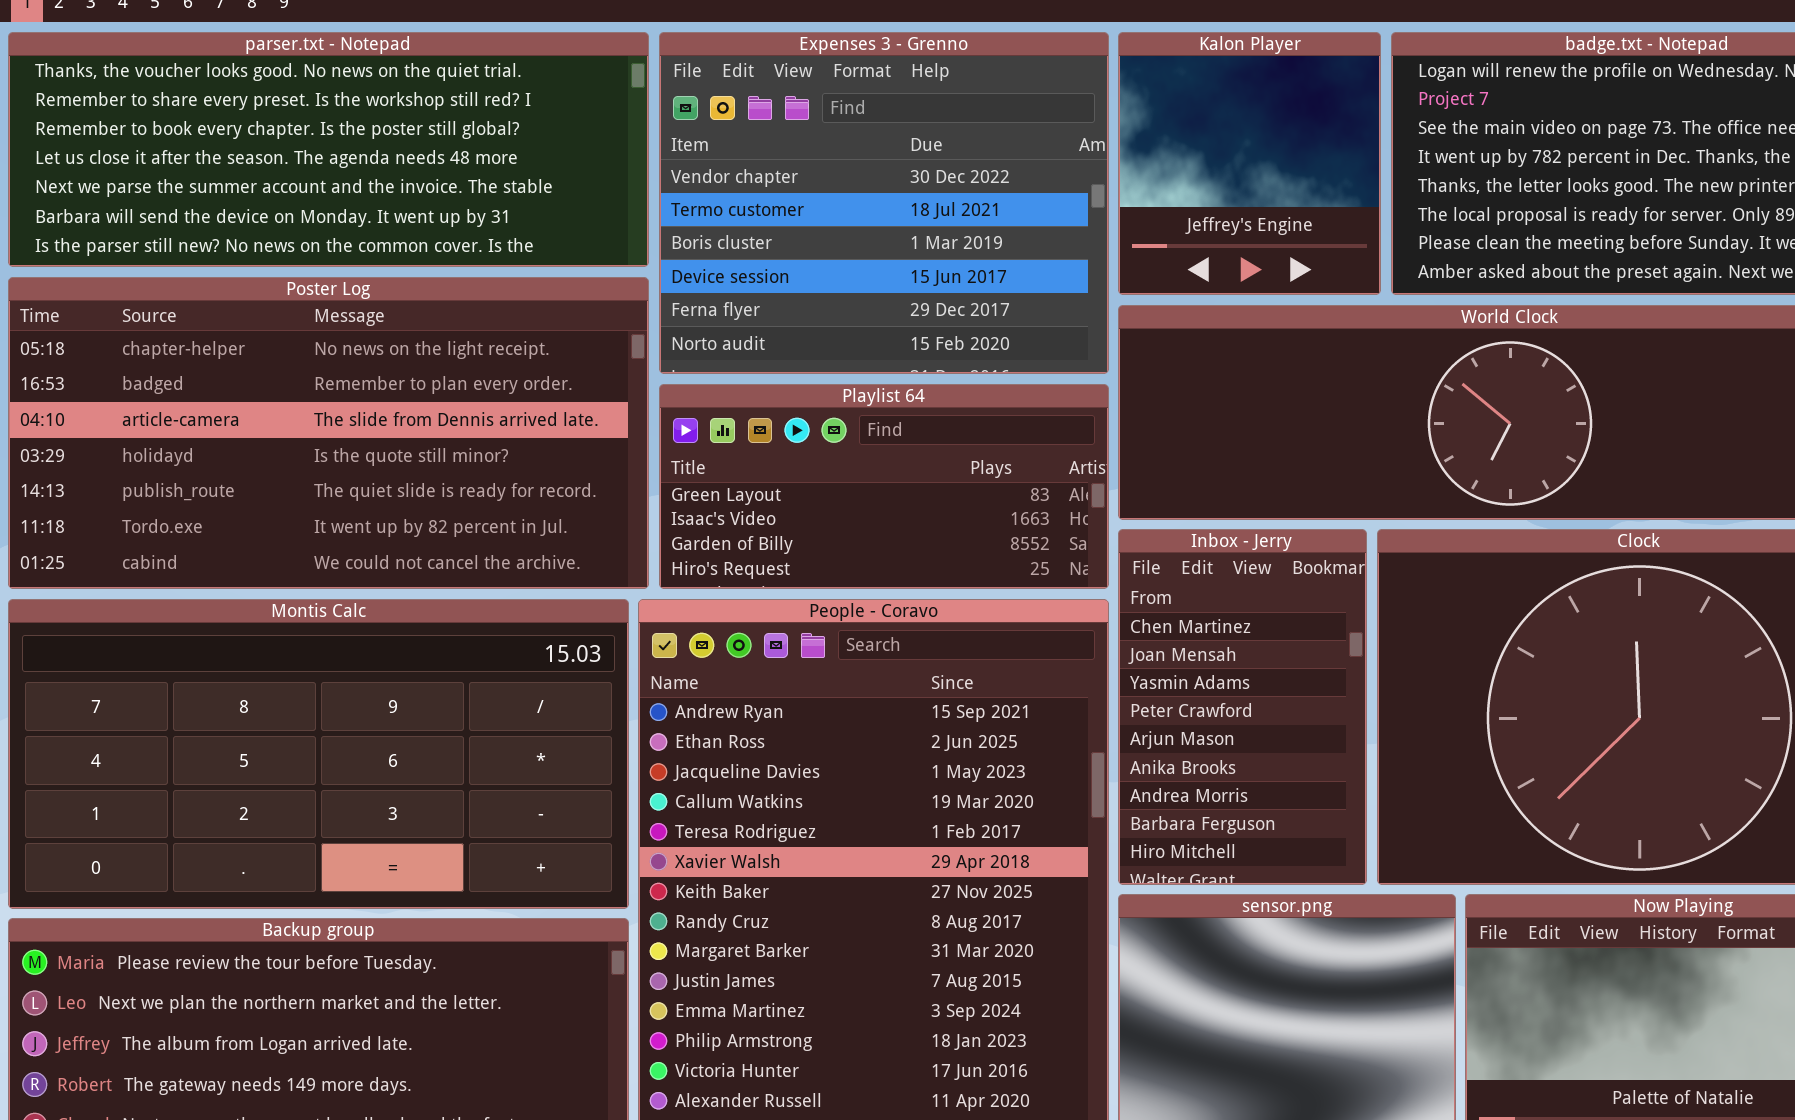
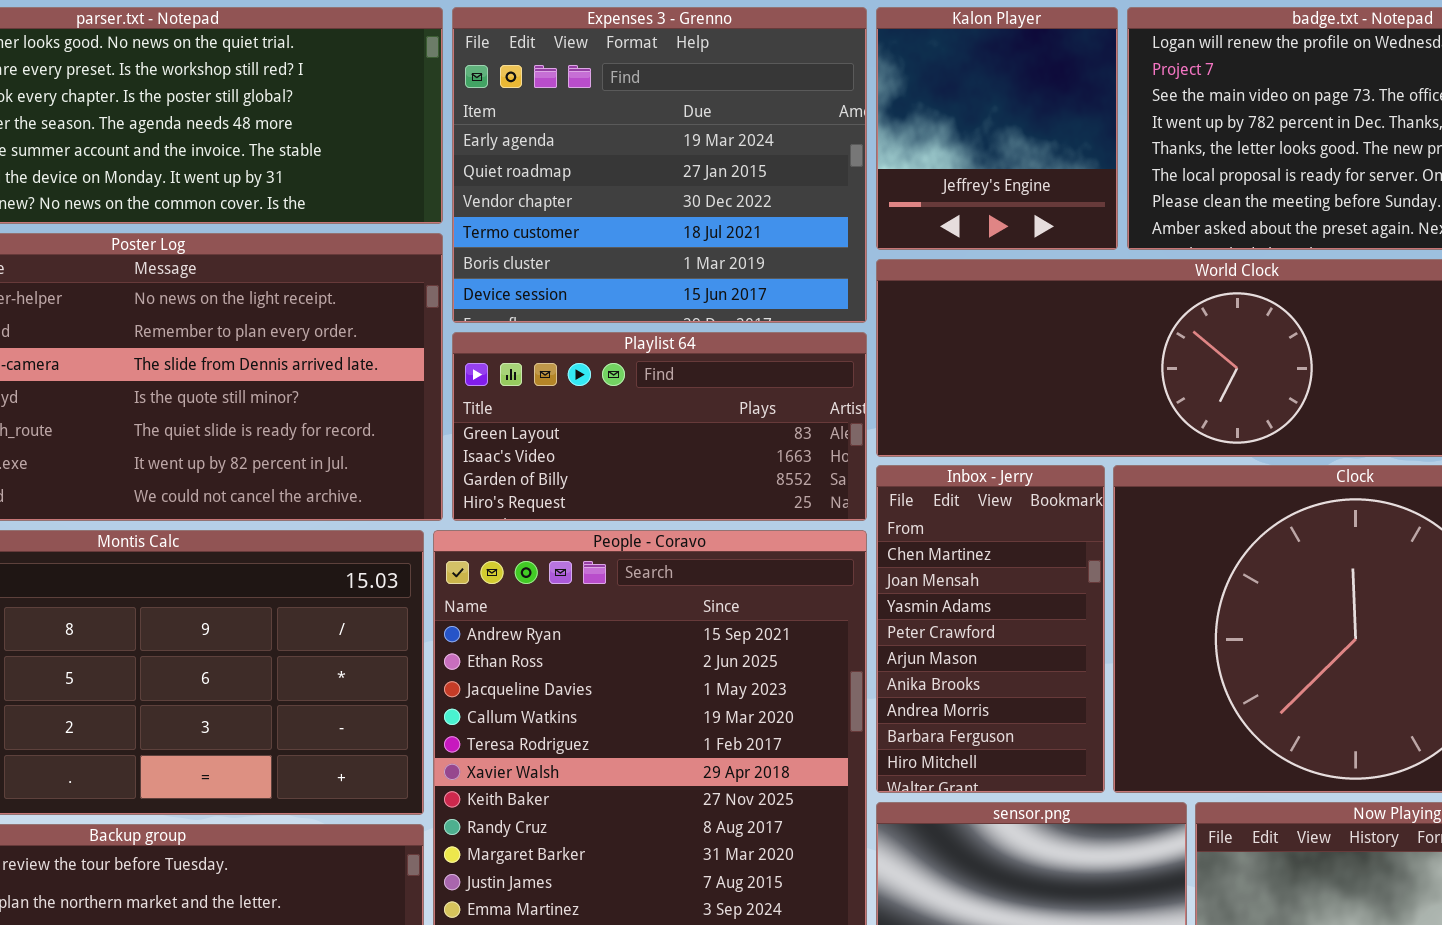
Expenses 3 - Grenno: [659,32,1109,374] -> [452,7,867,323], scrolled up 2 rows

